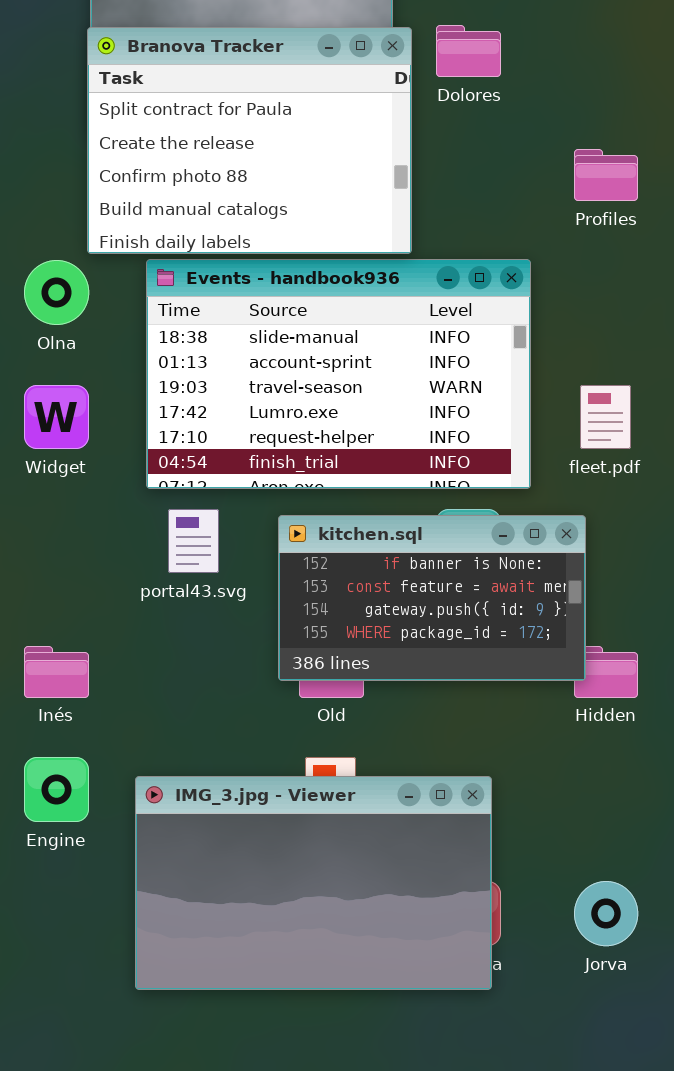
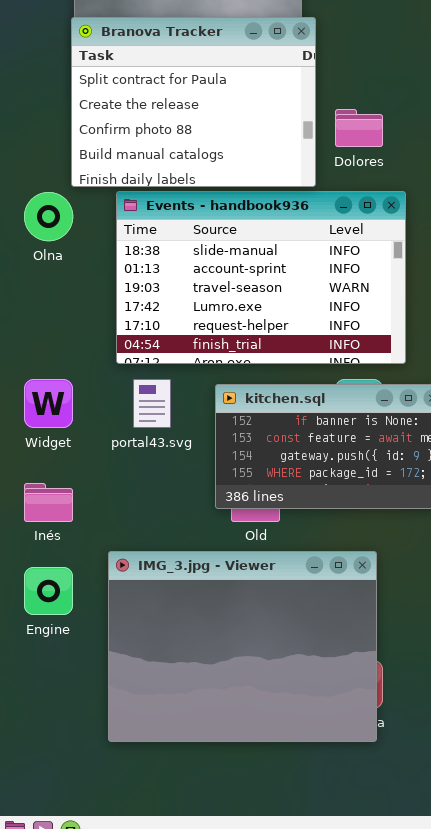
Dolores: [436,25,501,77] -> [335,109,383,147], moved
Widget: [24,385,89,449] -> [24,379,73,428], moved
IMG_3.jpg - Viewer: [135,776,492,990] -> [108,551,377,742], resized

